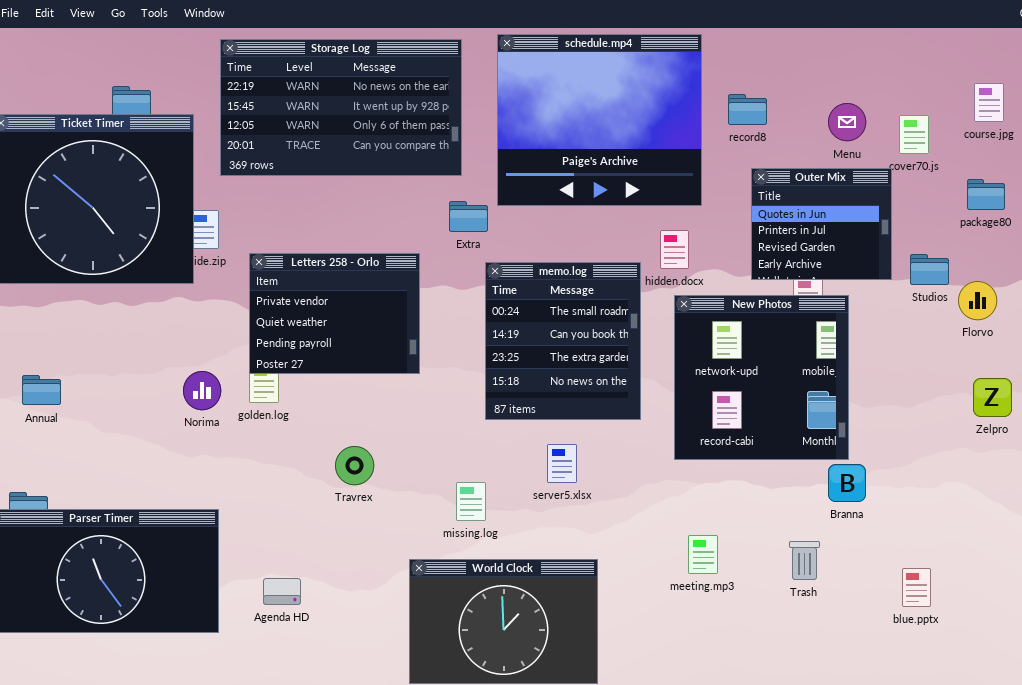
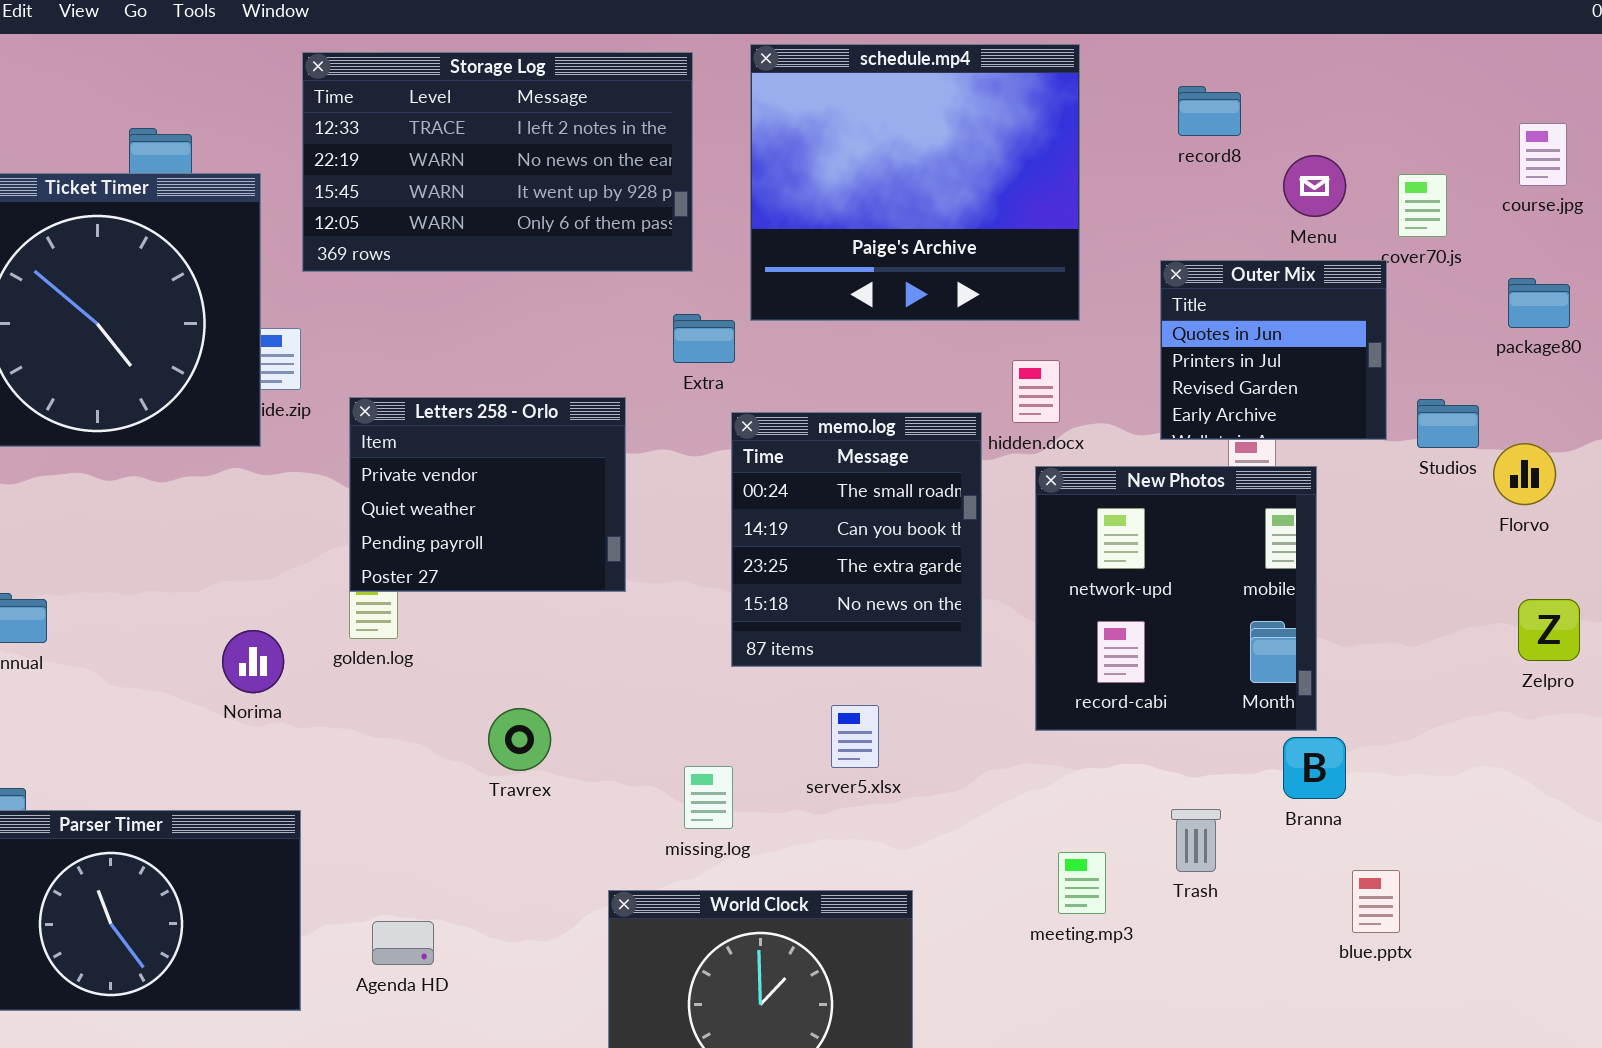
Storage Log: [220,39,462,176] -> [302,52,693,272], scrolled up 1 row
record8: [728,94,767,125] -> [1178,86,1241,136], moved
Norima: [183,371,221,410] -> [222,630,284,693], moved
Trash: [789,541,820,580] -> [1171,809,1221,872], moved
blue.pptx: [902,568,931,607] -> [1352,870,1400,933], moved

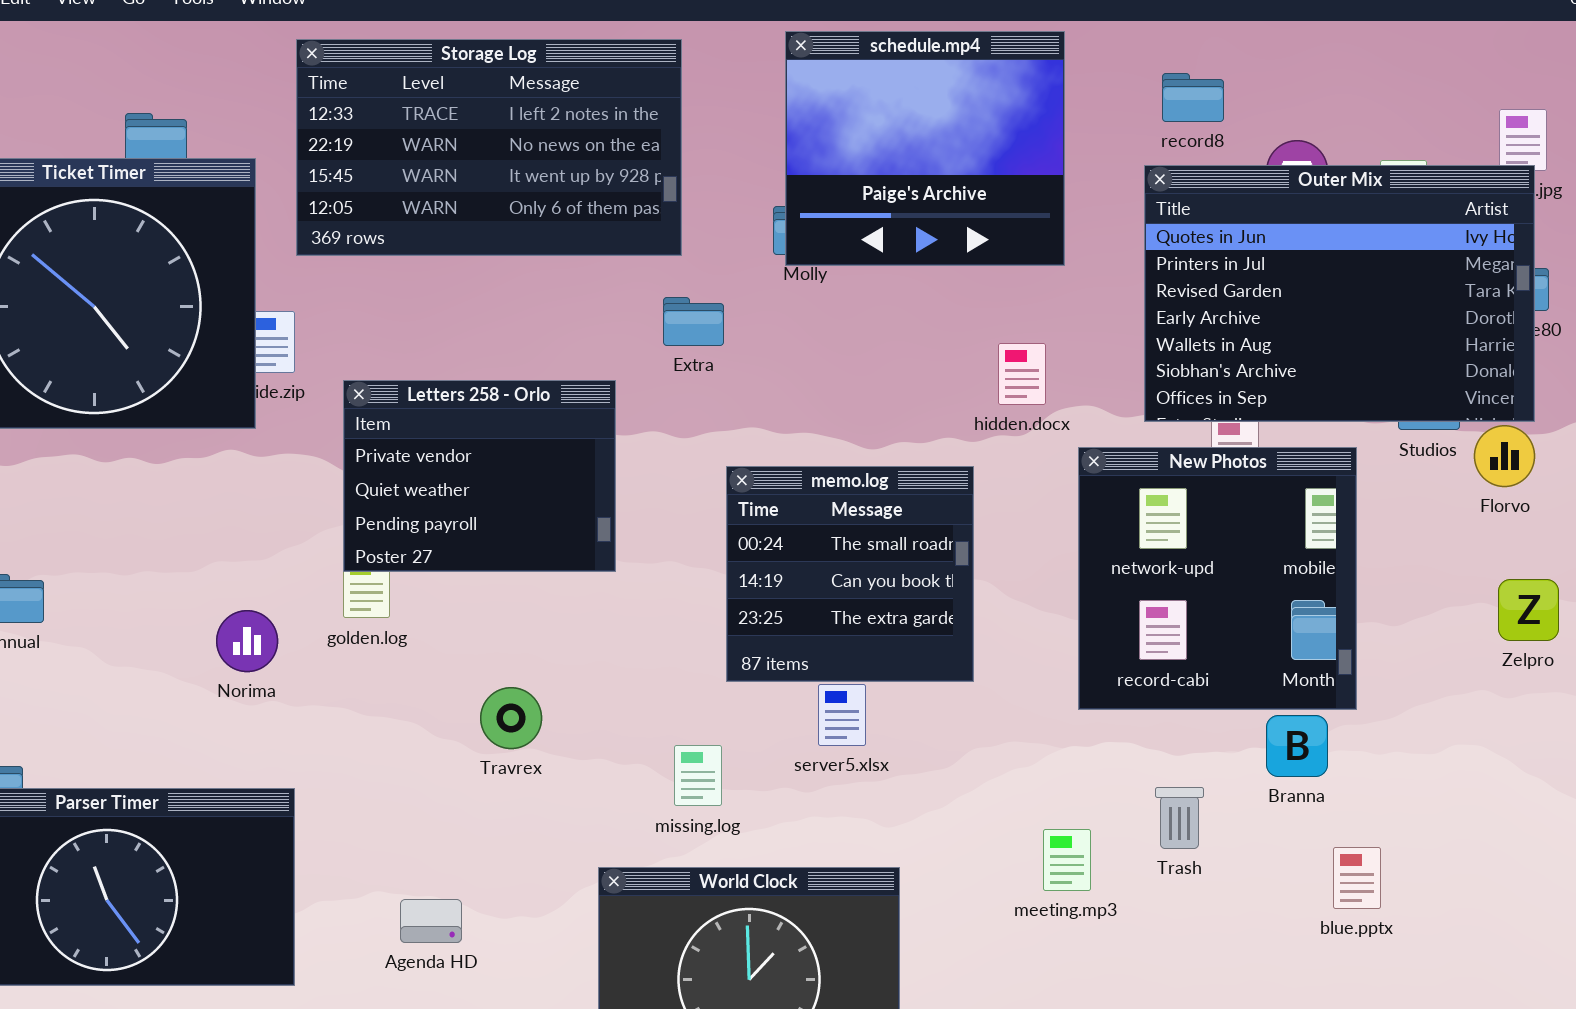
schedule.mp4: [750,44,1080,321] -> [785,31,1065,266], resized
Outer Mix: [1160,260,1387,440] -> [1144,165,1535,422], resized
memo.log: [731,412,982,667] -> [726,466,974,682], moved, resized
New Photos: [1035,466,1317,731] -> [1078,447,1357,710], moved
Agenda HD: [372,921,434,965] -> [400,899,462,943], moved

